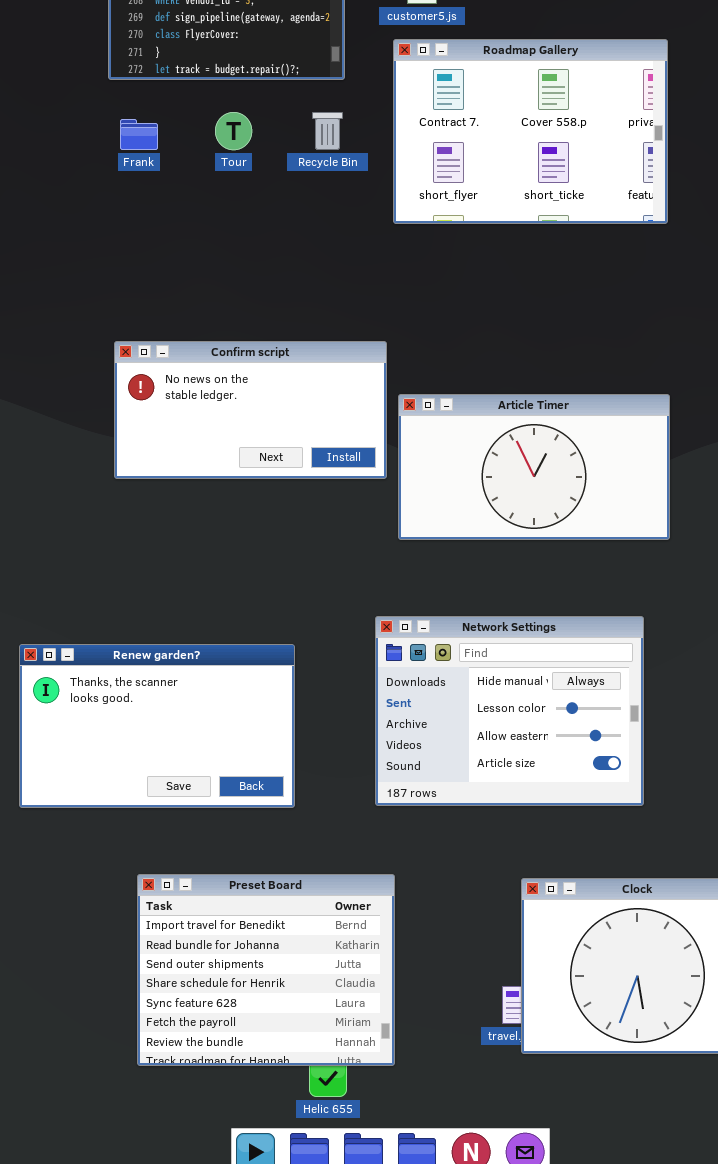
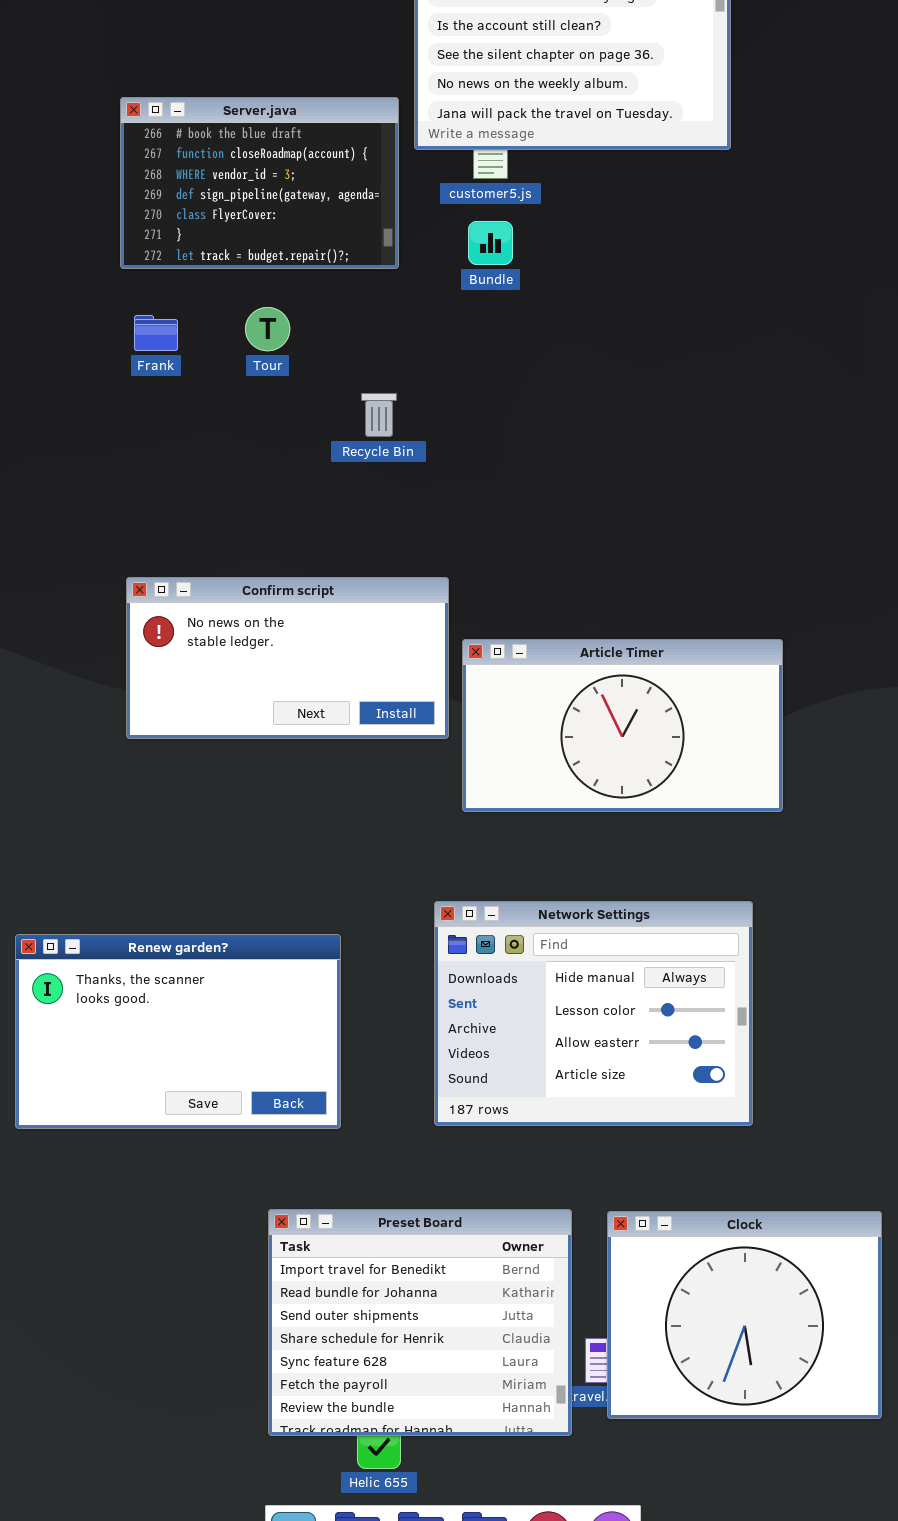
Roadmap Gallery: [393,39,668,224] -> none, closed
Recycle Bin: [312,112,343,150] -> [361,393,397,437], moved
Preset Board: [137,874,395,1066] -> [268,1209,572,1436], moved

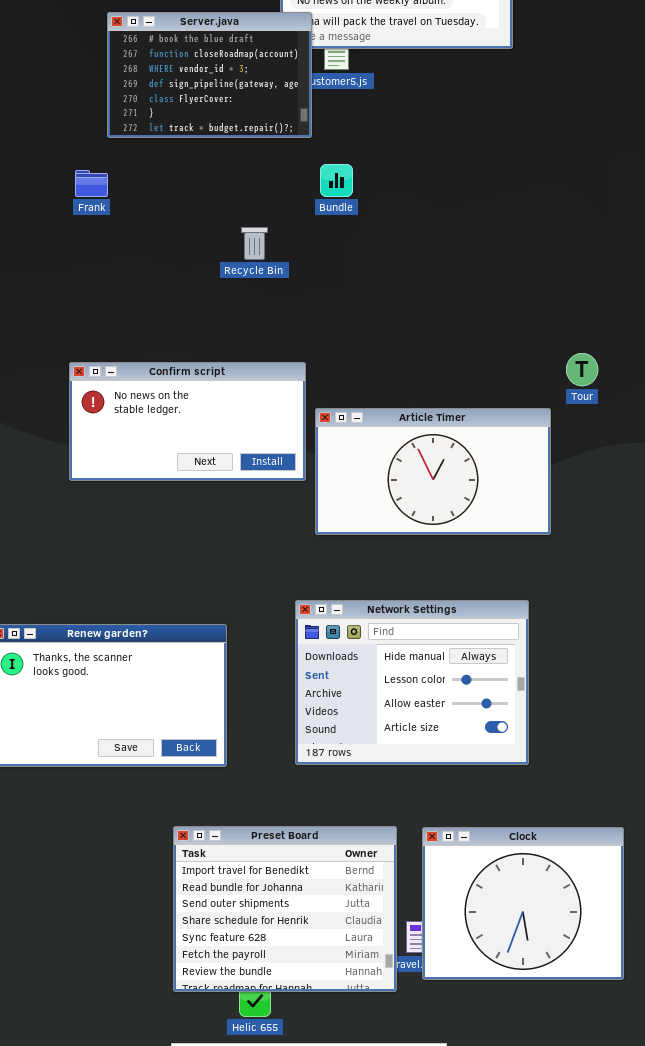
Server.java: [120,97,399,269] -> [107,12,312,138], moved
Bundle: [468,221,513,265] -> [320,164,353,197], moved
Tour: [245,307,290,351] -> [566,353,598,386], moved

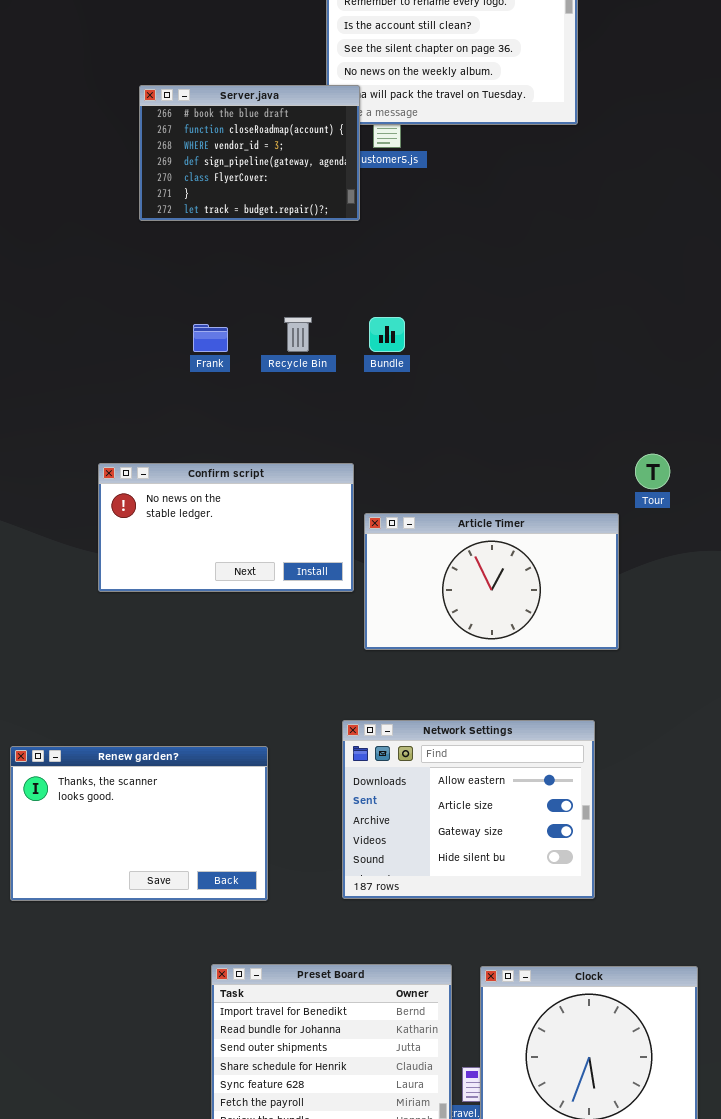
Bundle: [320,164,353,197] -> [369,317,405,352], moved
Frank: [75,170,108,197] -> [193,324,228,352], moved
Network Settings: [295,600,529,765] -> [342,720,595,899], scrolled down 2 rows

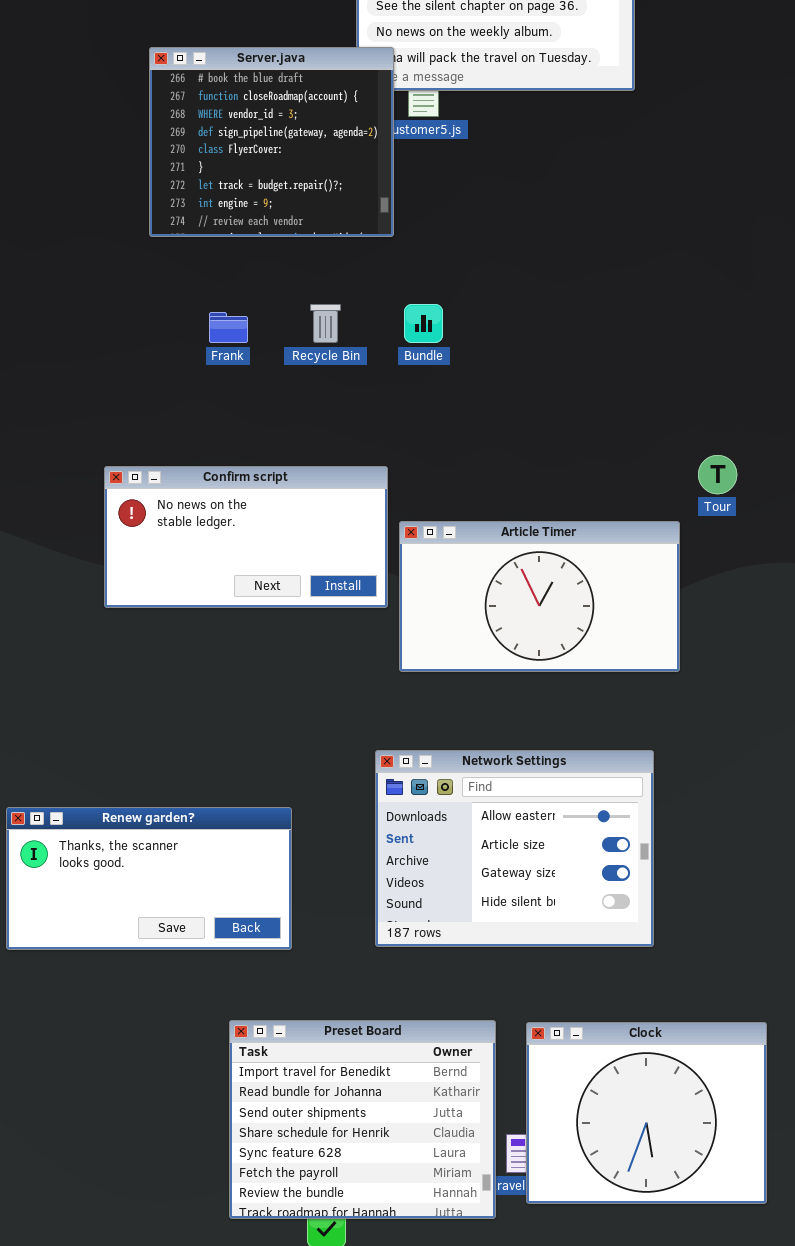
Server.java: [139,85,360,221] -> [149,47,394,237], resized
Renew garden?: [10,746,268,901] -> [6,807,292,950], resized

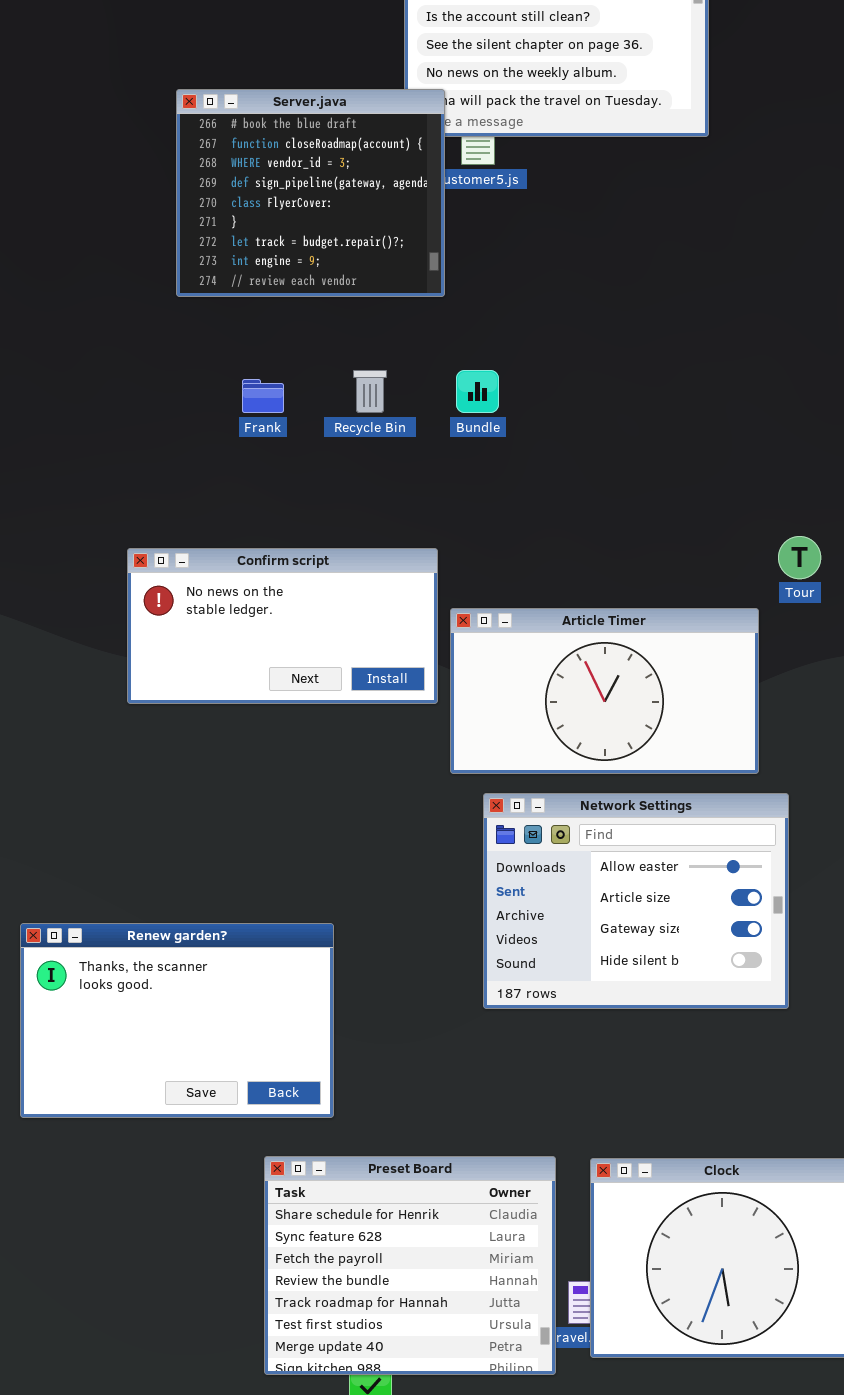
Network Settings: [375,750,654,947] -> [483,793,789,1009], moved
Renew garden?: [6,807,292,950] -> [20,923,334,1118], resized
Preset Board: [229,1020,496,1219] -> [264,1156,556,1375], scrolled down 3 rows

